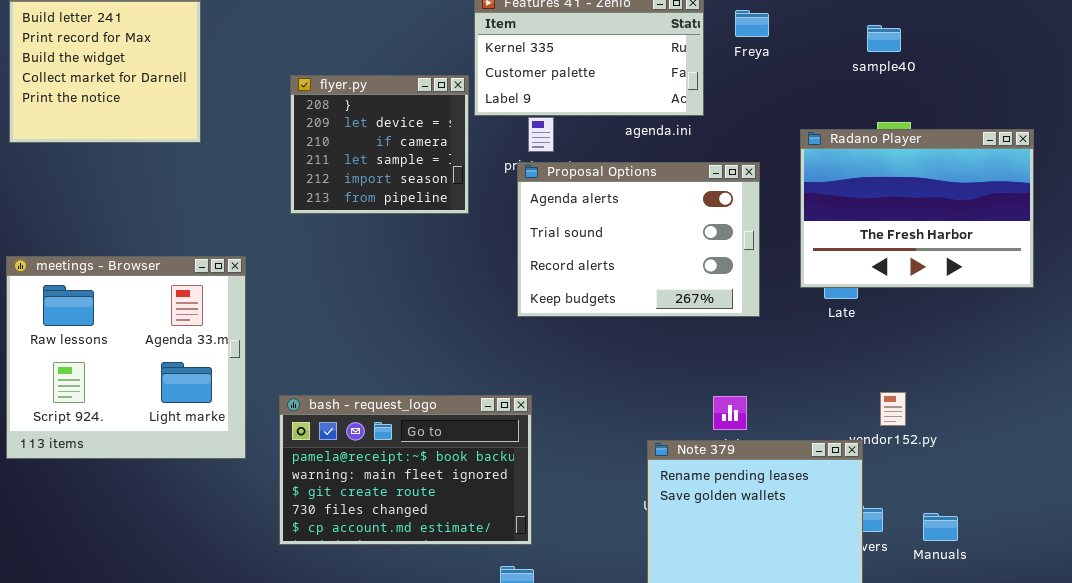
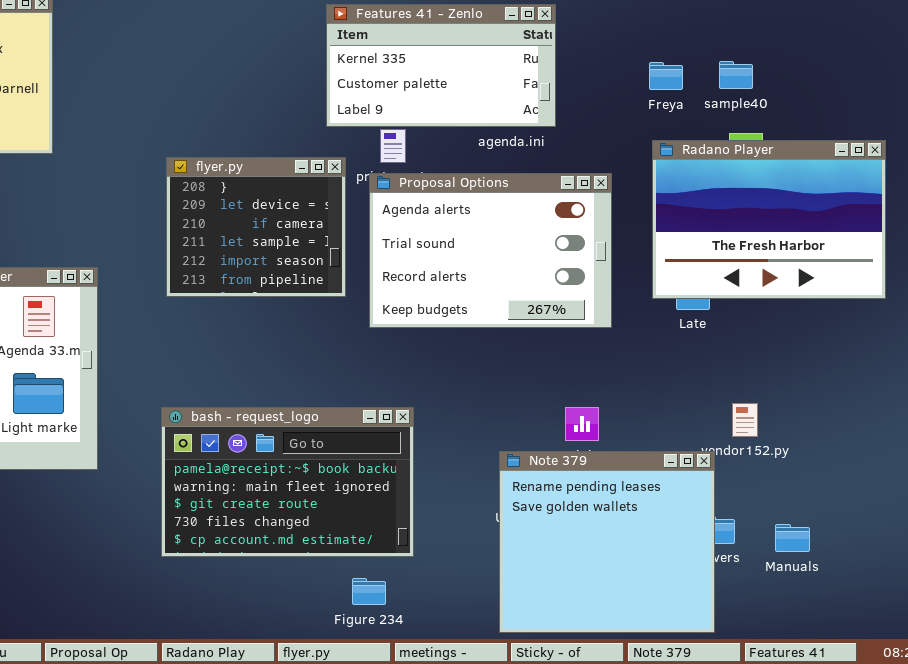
Freya: [735,10,769,37] -> [649,62,683,90], moved
sample40: [867,25,901,52] -> [719,61,753,89], moved
flyer.py: [290,75,469,214] -> [166,157,346,297], moved
bash - request_logo: [279,395,532,545] -> [161,407,414,557], moved

